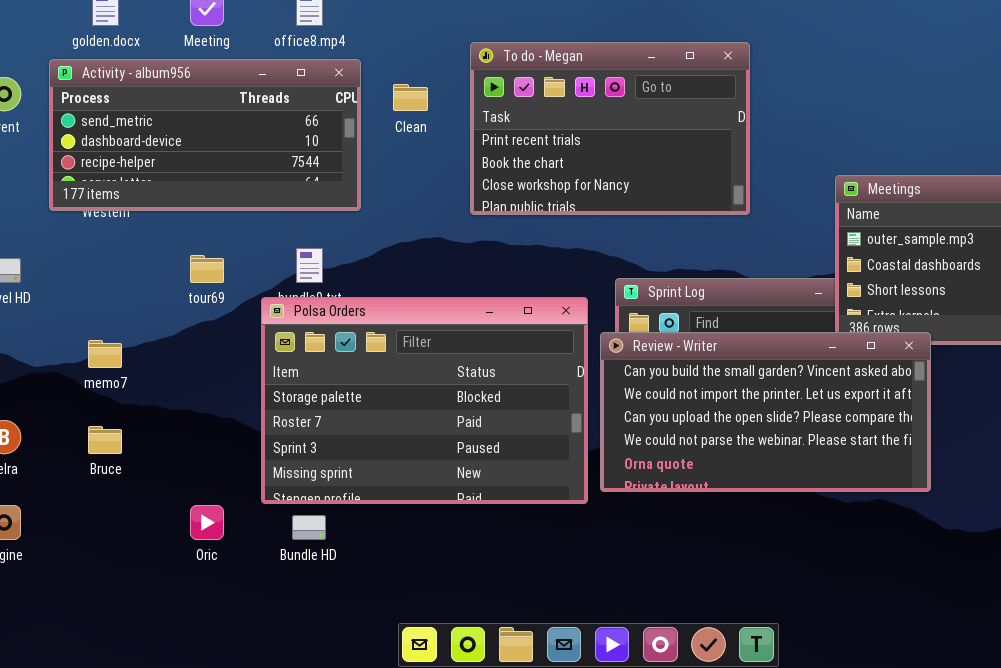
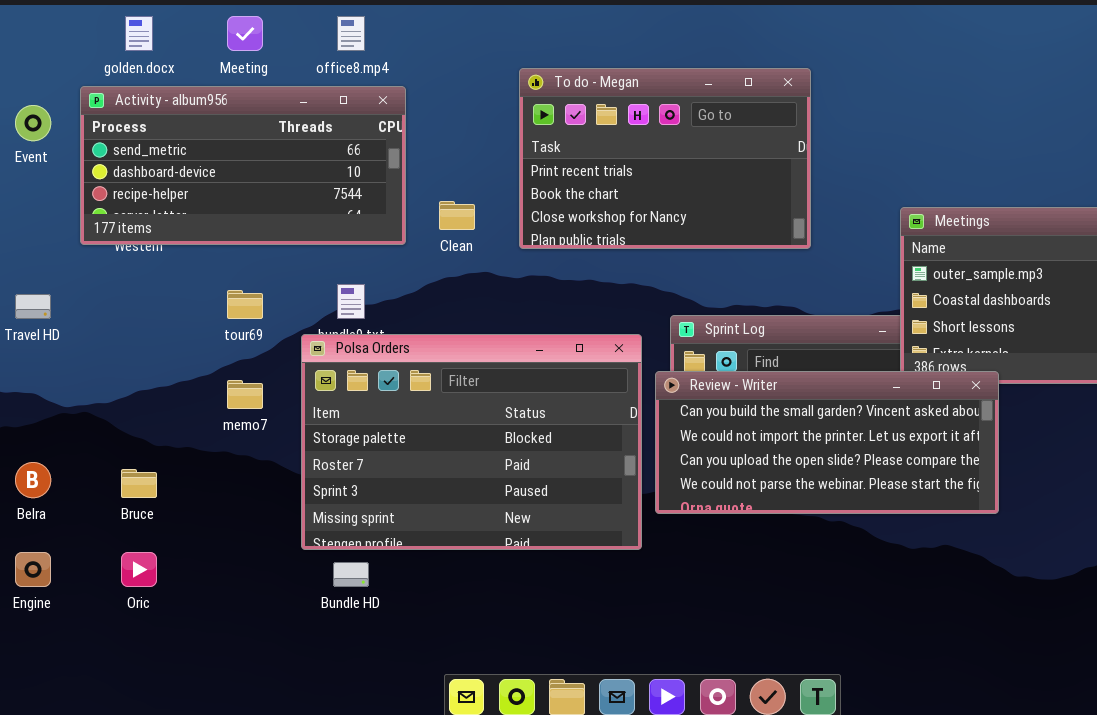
Clean: [393,84,428,111] -> [439,201,475,230], moved
Review - Writer: [600,332,931,492] -> [655,371,999,514], resized
memo7: [88,340,122,368] -> [227,380,263,409], moved
Oric: [190,505,224,540] -> [121,552,157,587], moved

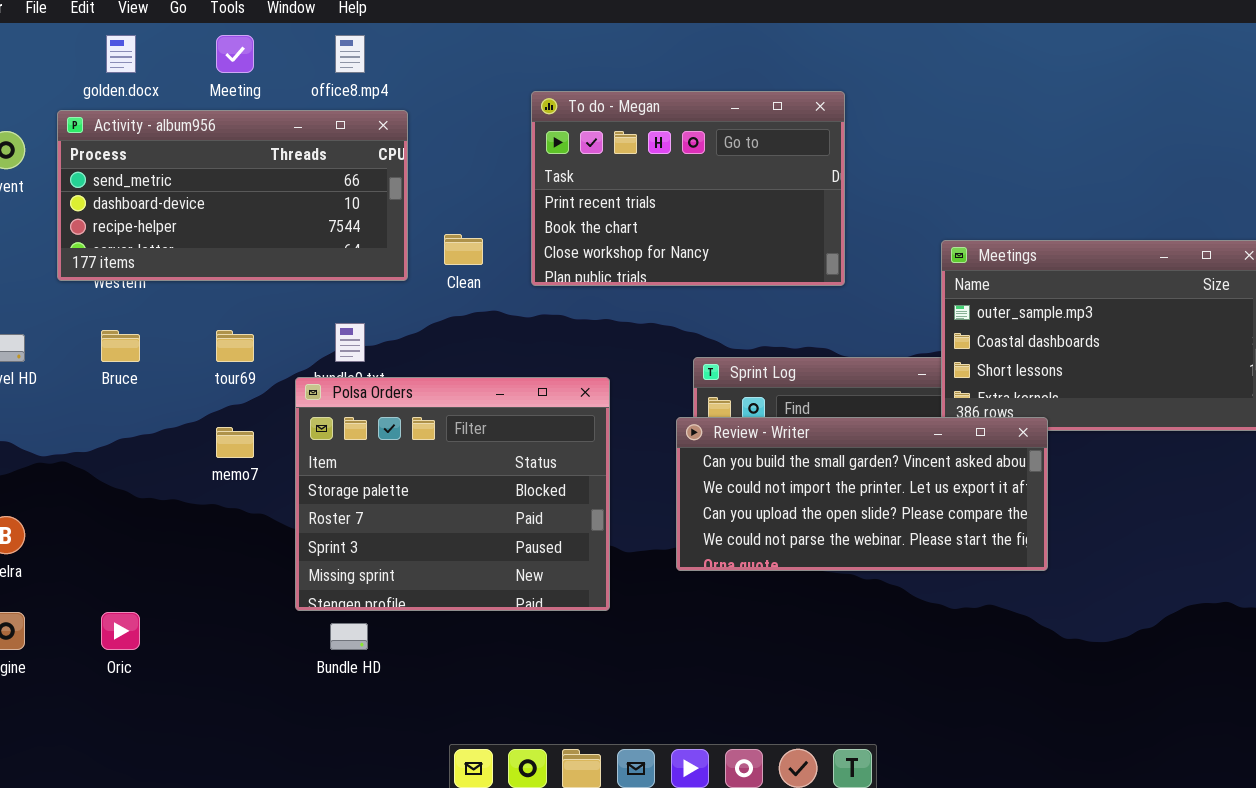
Polsa Orders: [301,334,642,550] -> [295,377,610,611], resized
Bruce: [121,469,157,498] -> [101,330,140,362], moved

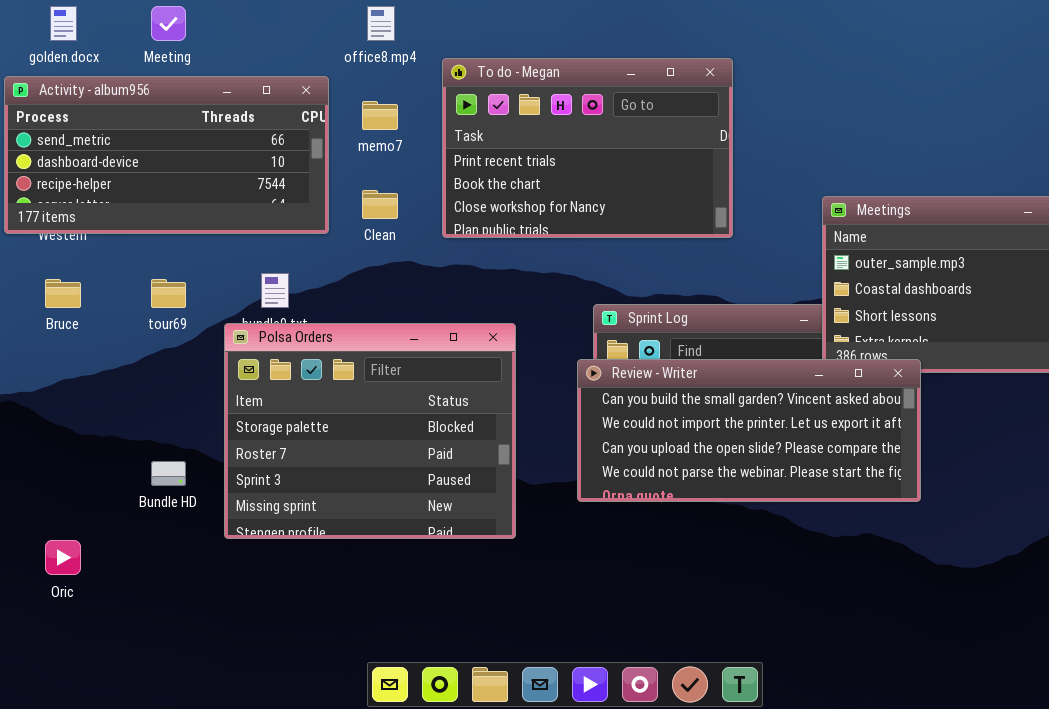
office8.mp4: [335,35,365,73] -> [367,6,395,41], moved
memo7: [216,427,254,458] -> [362,101,398,130], moved
Bundle HD: [330,623,368,650] -> [151,461,186,486], moved

